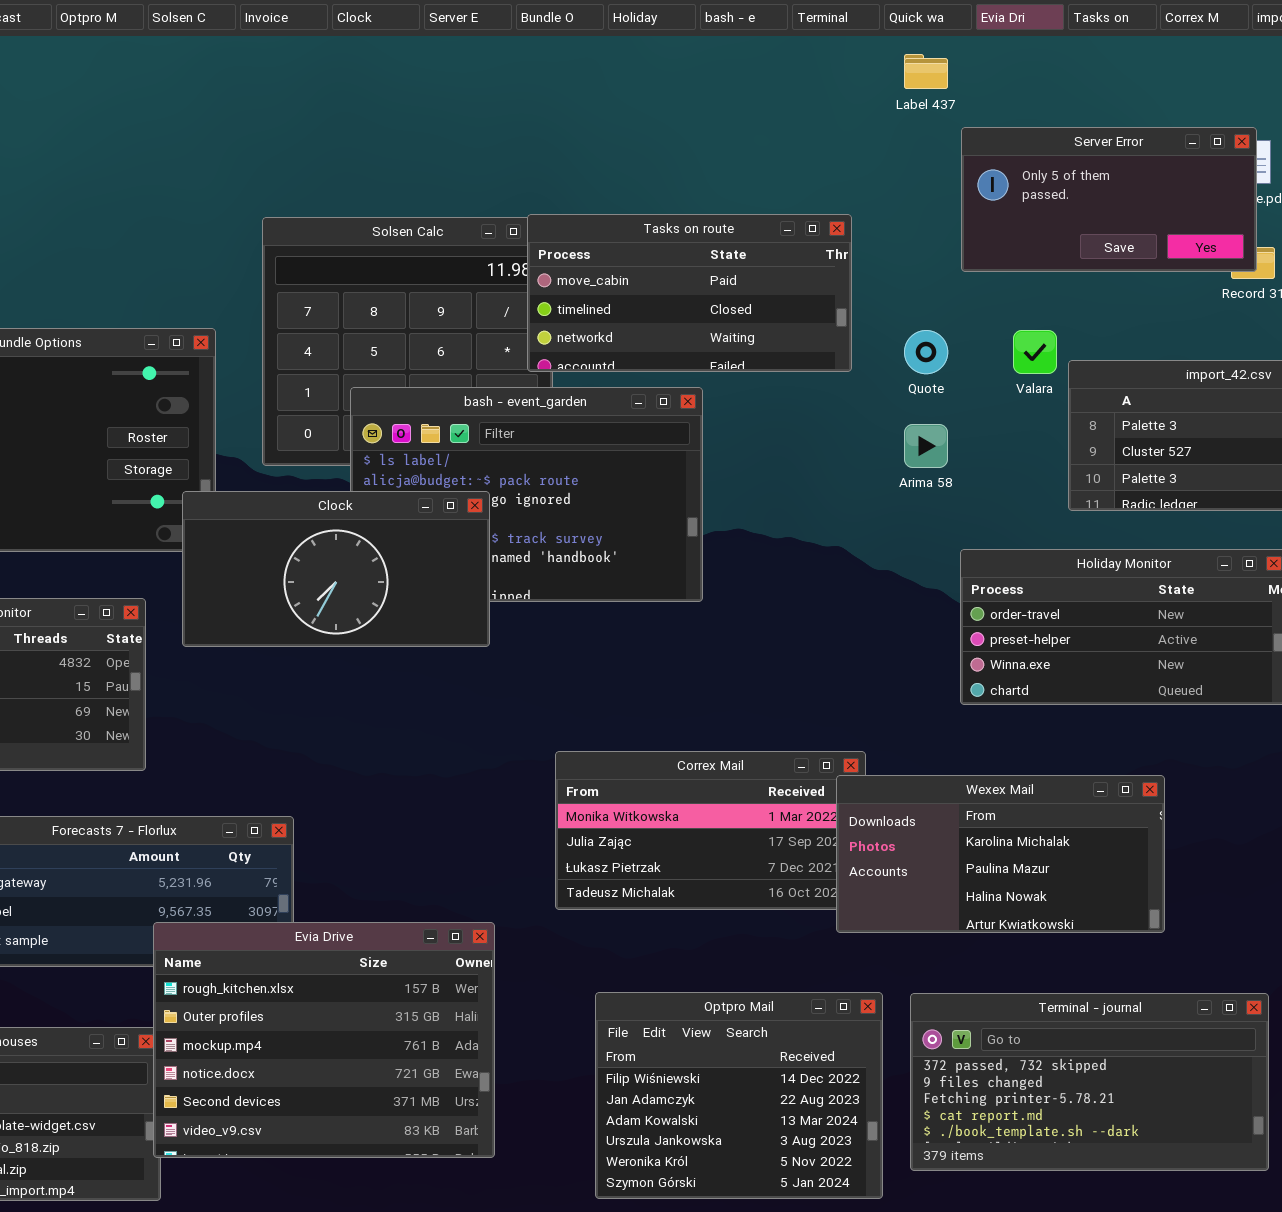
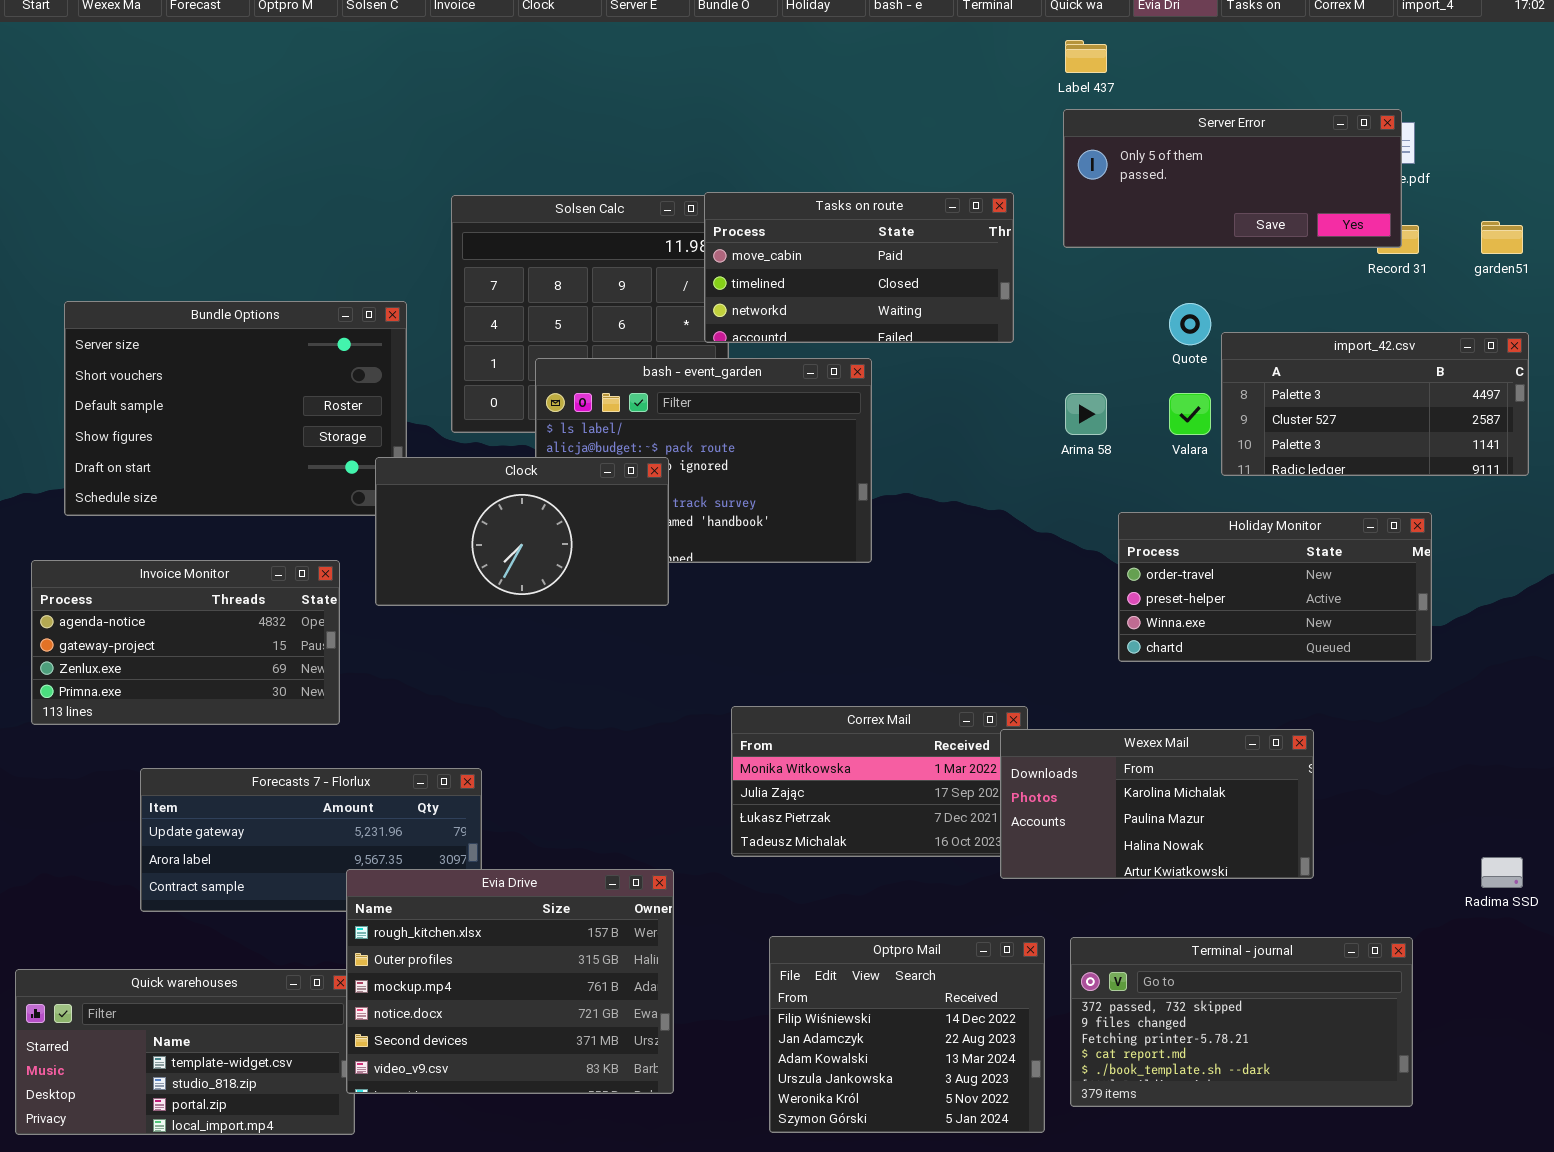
Server Error: [961,127,1257,272] -> [1063,109,1402,248], resized
Quote: [904,330,948,374] -> [1169,303,1211,345], moved
Valara: [1013,330,1057,374] -> [1169,393,1211,435], moved

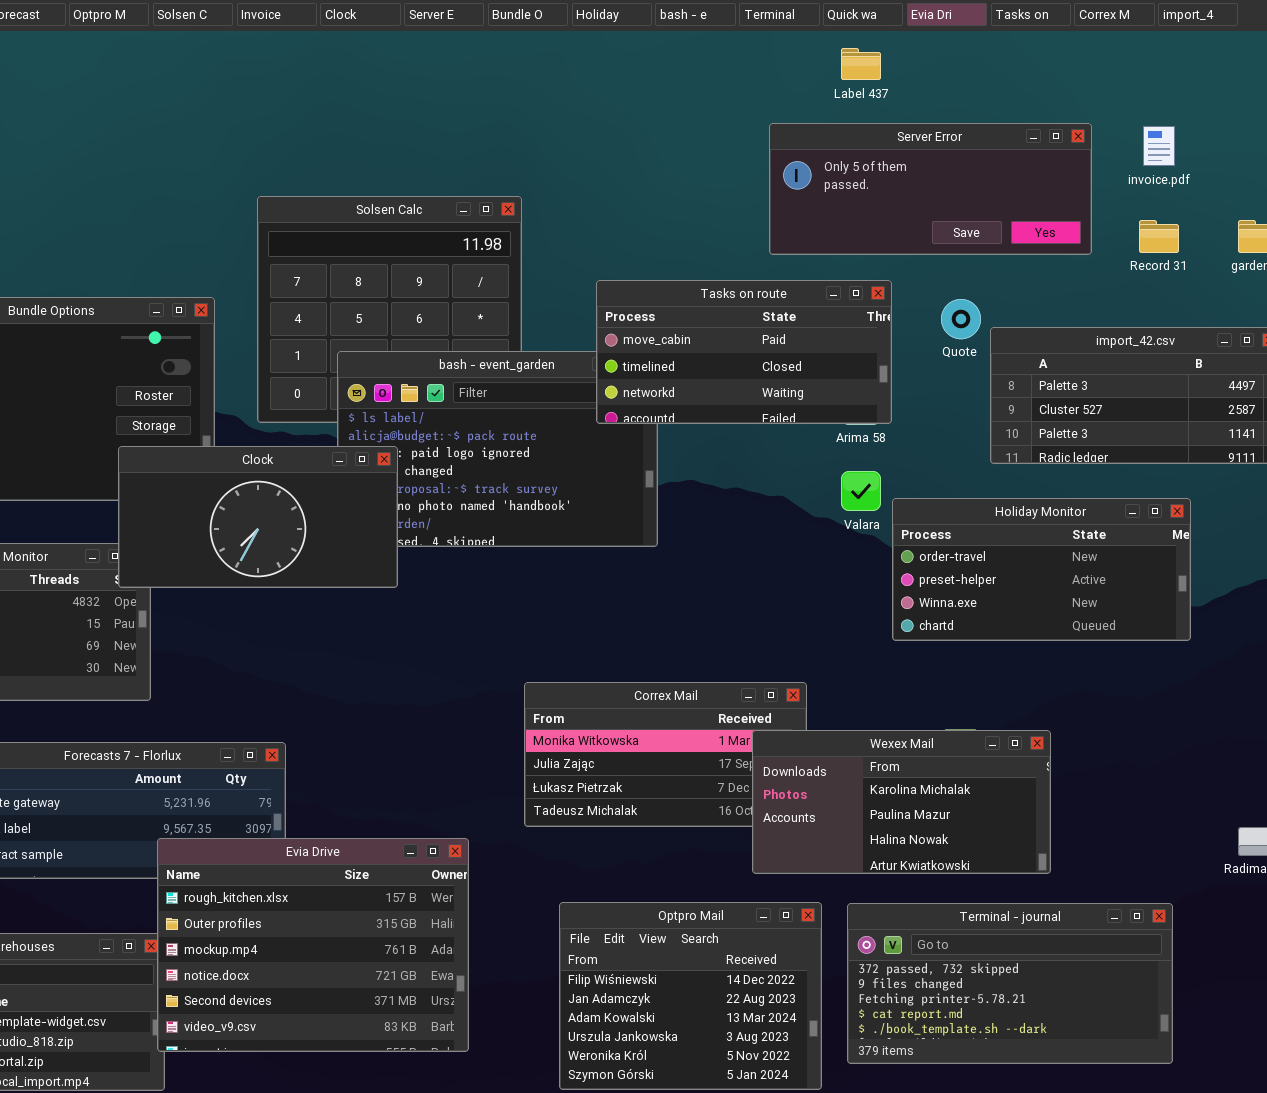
Server Error: [1063,109,1402,248] -> [769,123,1092,255], moved
Tasks on route: [704,192,1014,343] -> [596,280,892,424], moved
Valara: [1169,393,1211,435] -> [841,471,881,511], moved
Clock: [375,457,669,606] -> [118,446,398,588], moved
Wexex Mail: [1000,729,1314,879] -> [752,730,1051,874], moved

